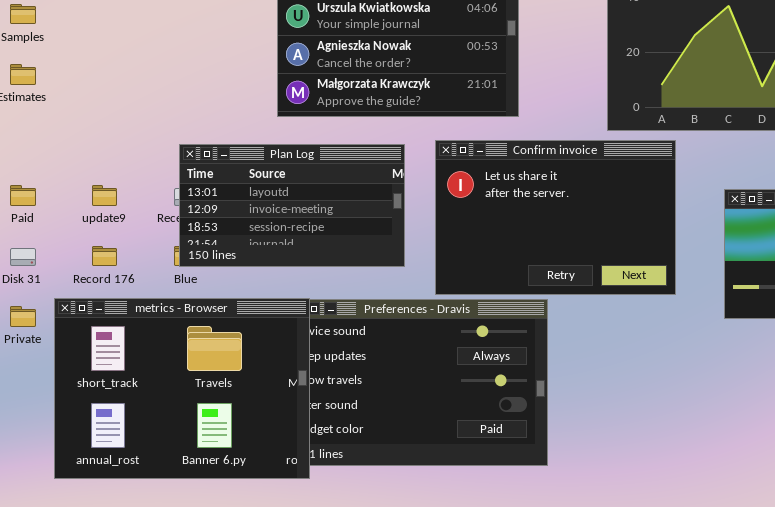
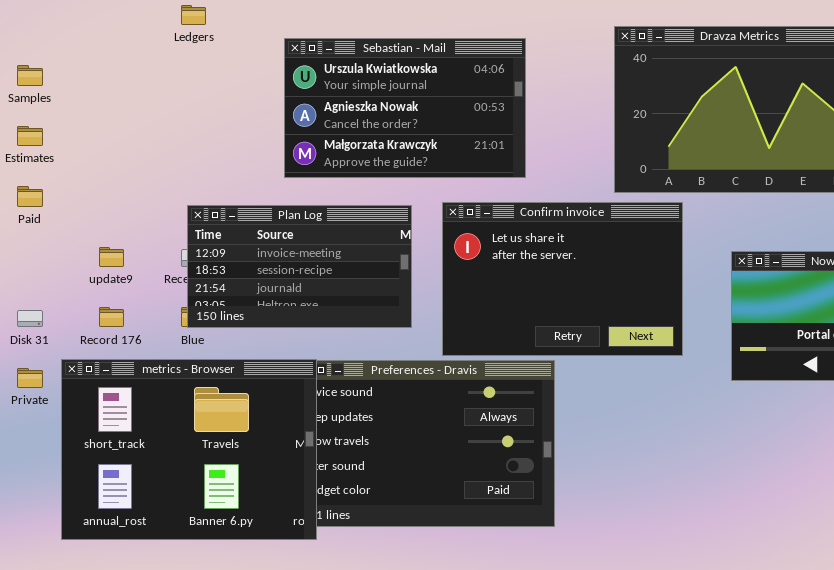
Plan Log: [179,144,405,267] -> [187,205,412,328], scrolled down 1 row
Paid: [10,185,36,206] -> [17,186,43,207], moved

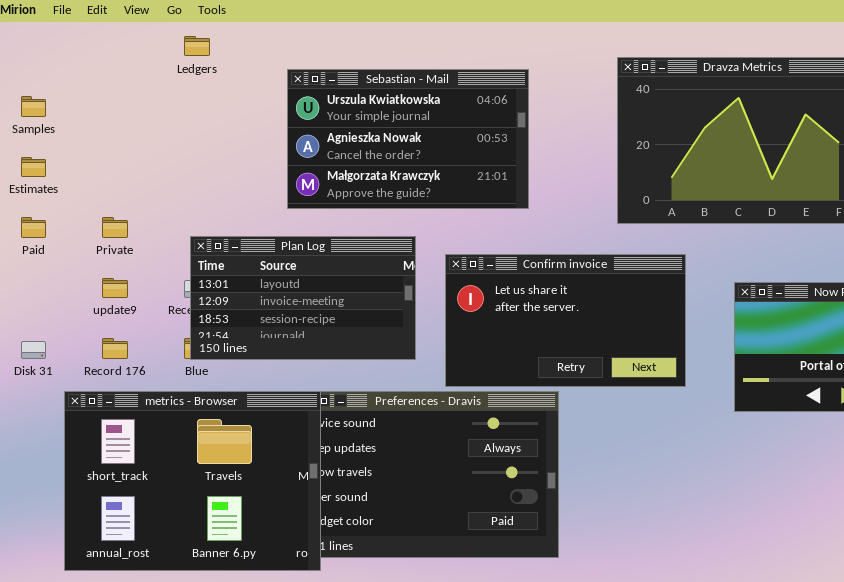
Confirm invoice: [442,202,683,356] -> [445,254,686,387], resized
Plan Log: [187,205,412,328] -> [190,236,416,360], scrolled up 1 row
Private: [17,368,43,388] -> [102,217,128,238], moved

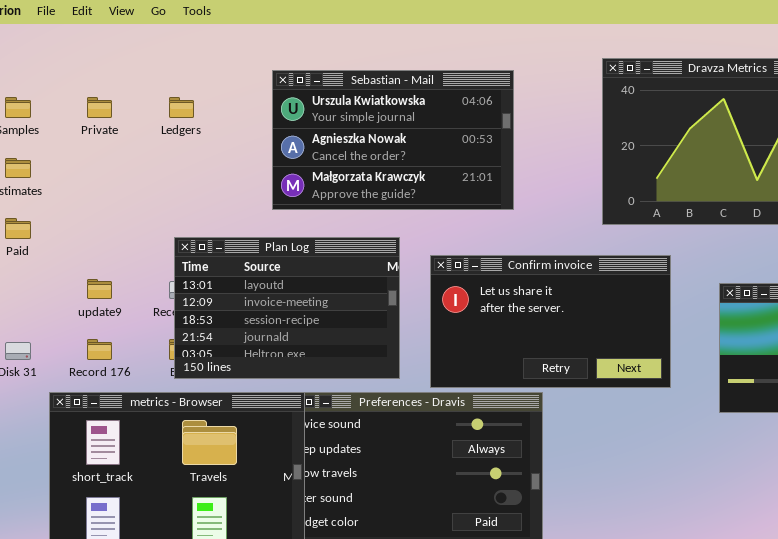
Ledgers: [184,36,210,56] -> [169,97,194,118], moved
Private: [102,217,128,238] -> [87,97,112,118], moved
Plan Log: [190,236,416,360] -> [174,237,400,379], resized

